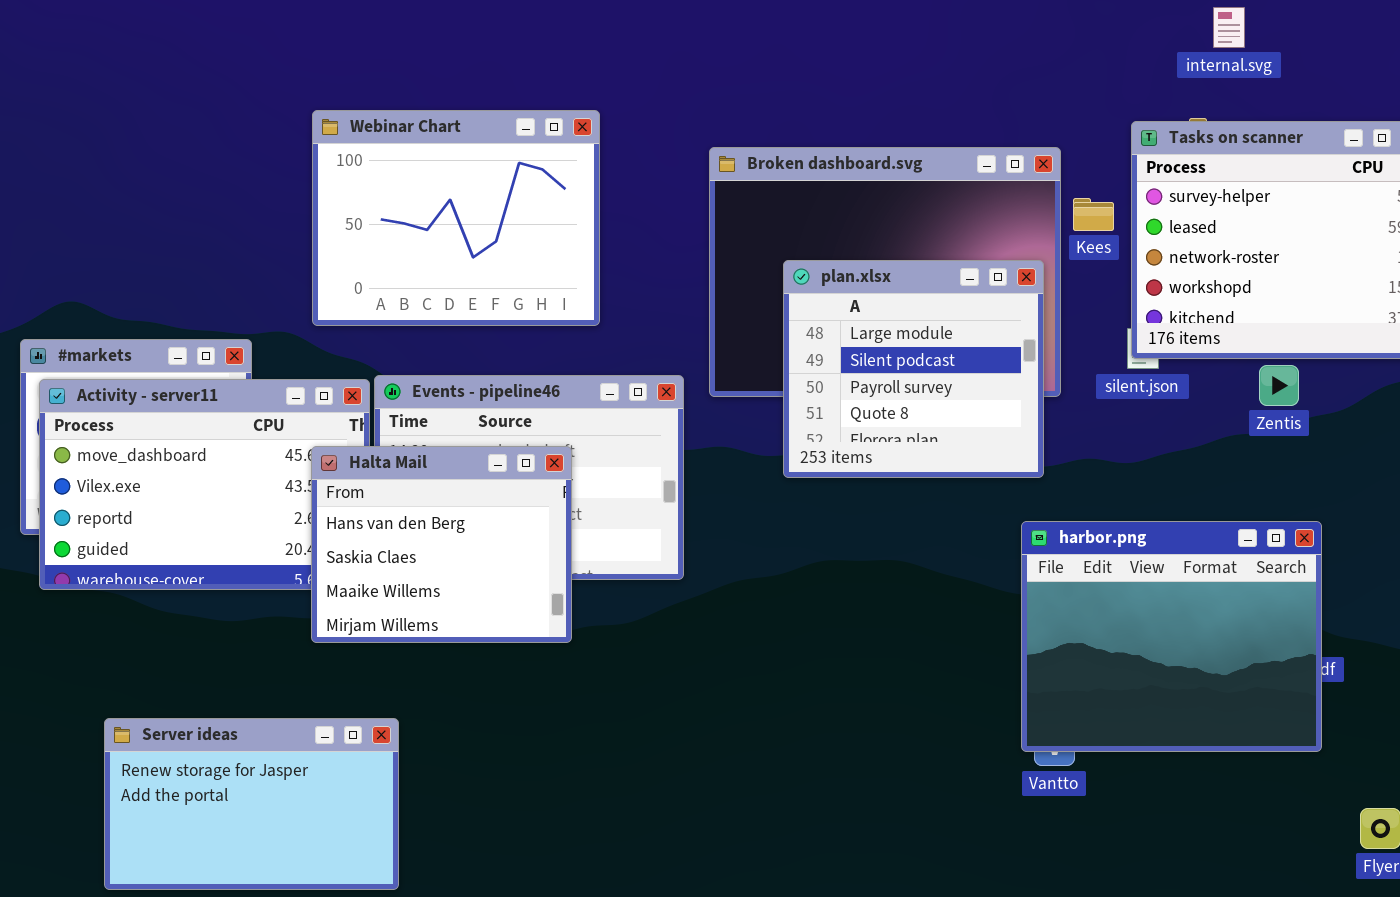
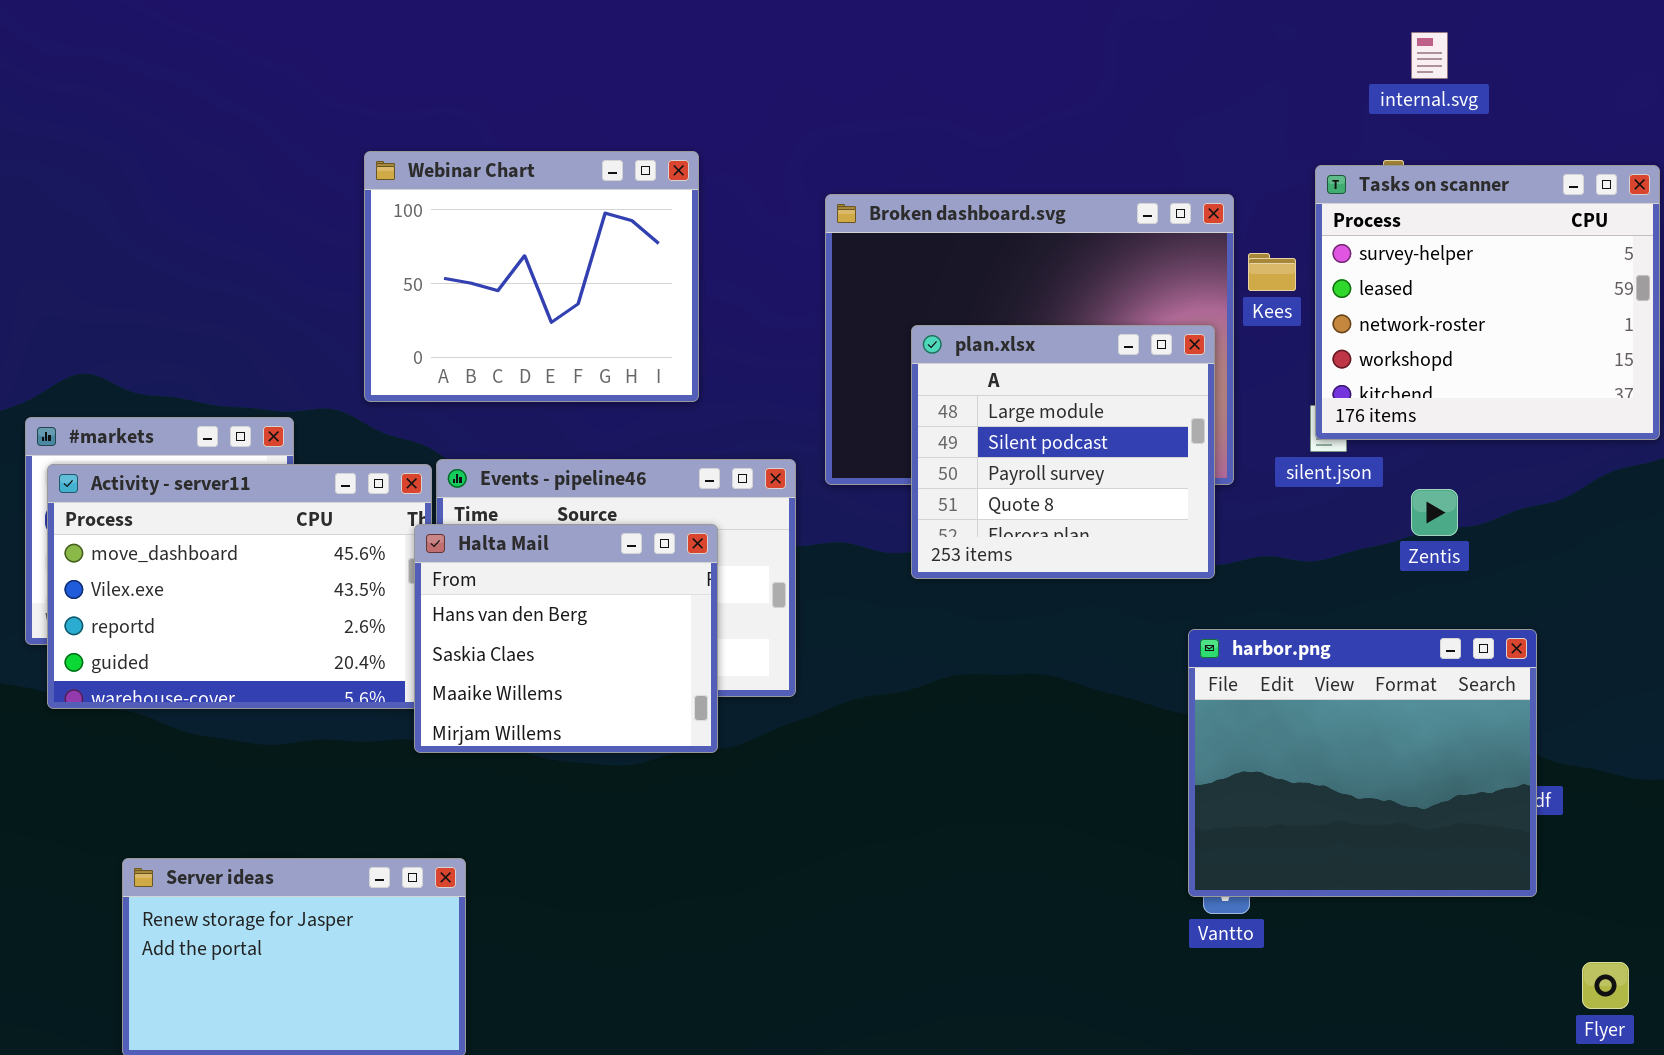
Zentis: [1259,365,1299,406] -> [1411,489,1458,536], moved
Halta Mail: [311,446,572,643] -> [414,524,718,753], moved

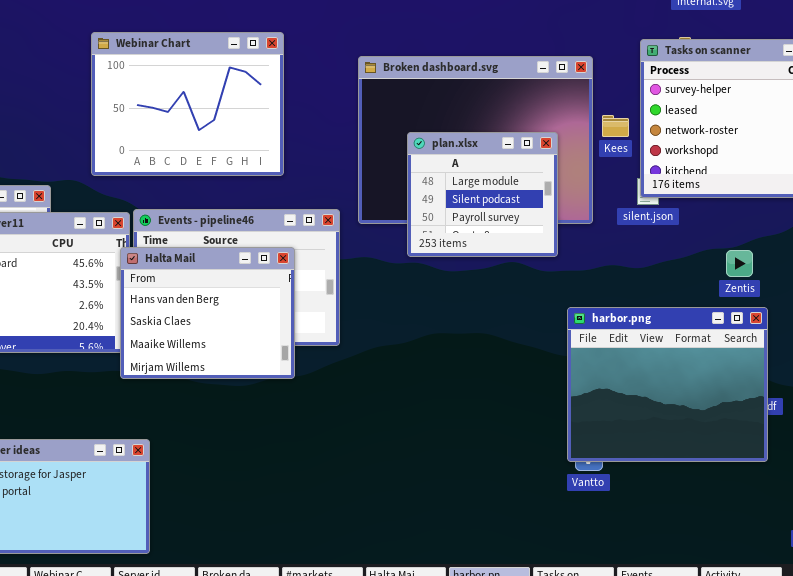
Kees: [1248,253,1296,291] -> [602,115,629,137], moved
plan.xlsx: [911,325,1215,579] -> [407,132,558,257], resized
Zentis: [1411,489,1458,536] -> [726,250,753,277], moved

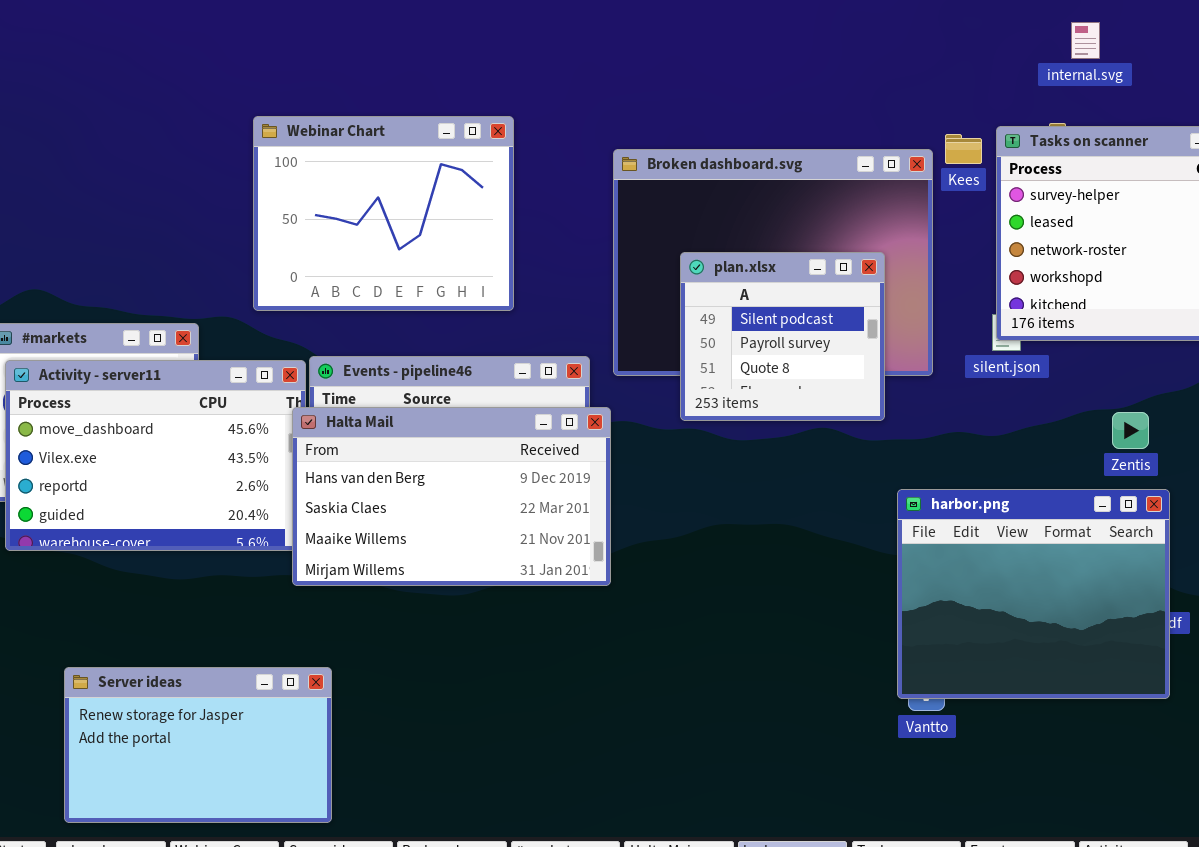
Kees: [602,115,629,137] -> [945,134,982,164], moved
plan.xlsx: [407,132,558,257] -> [680,252,885,421], scrolled down 1 row
Halta Mail: [120,247,295,379] -> [292,407,611,586], resized

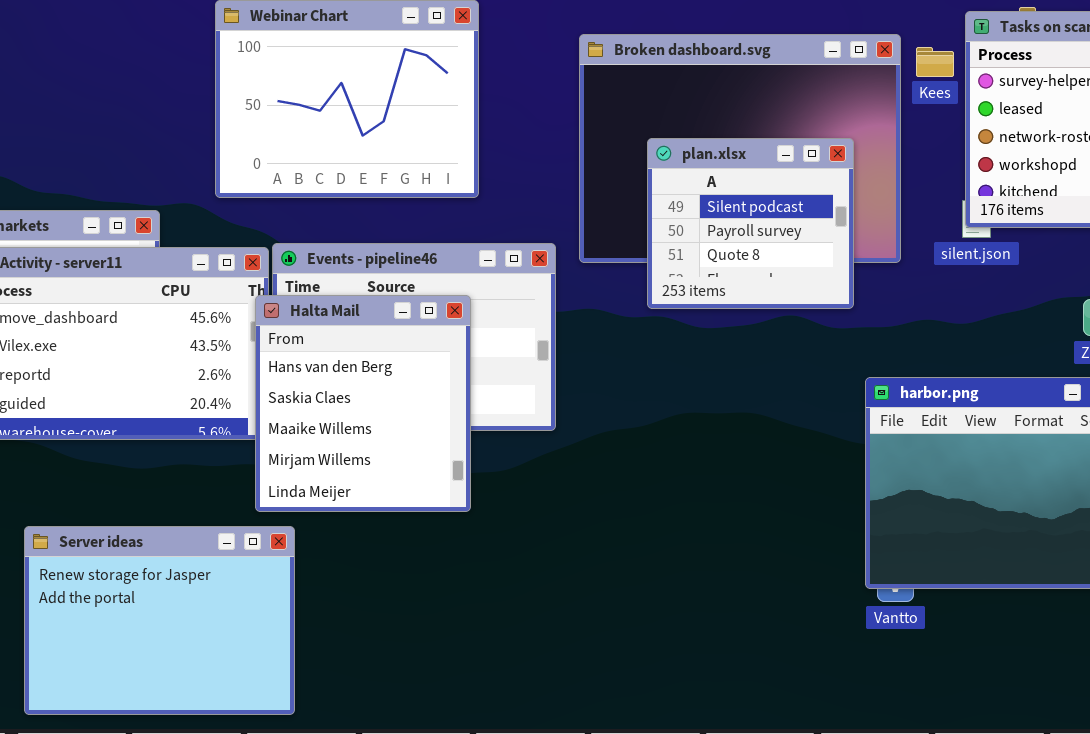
Kees: [945,134,982,164] -> [916,47,954,77], moved
Halta Mail: [292,407,611,586] -> [255,295,471,512], resized
Server ideas: [64,667,332,823] -> [24,526,295,715], resized

